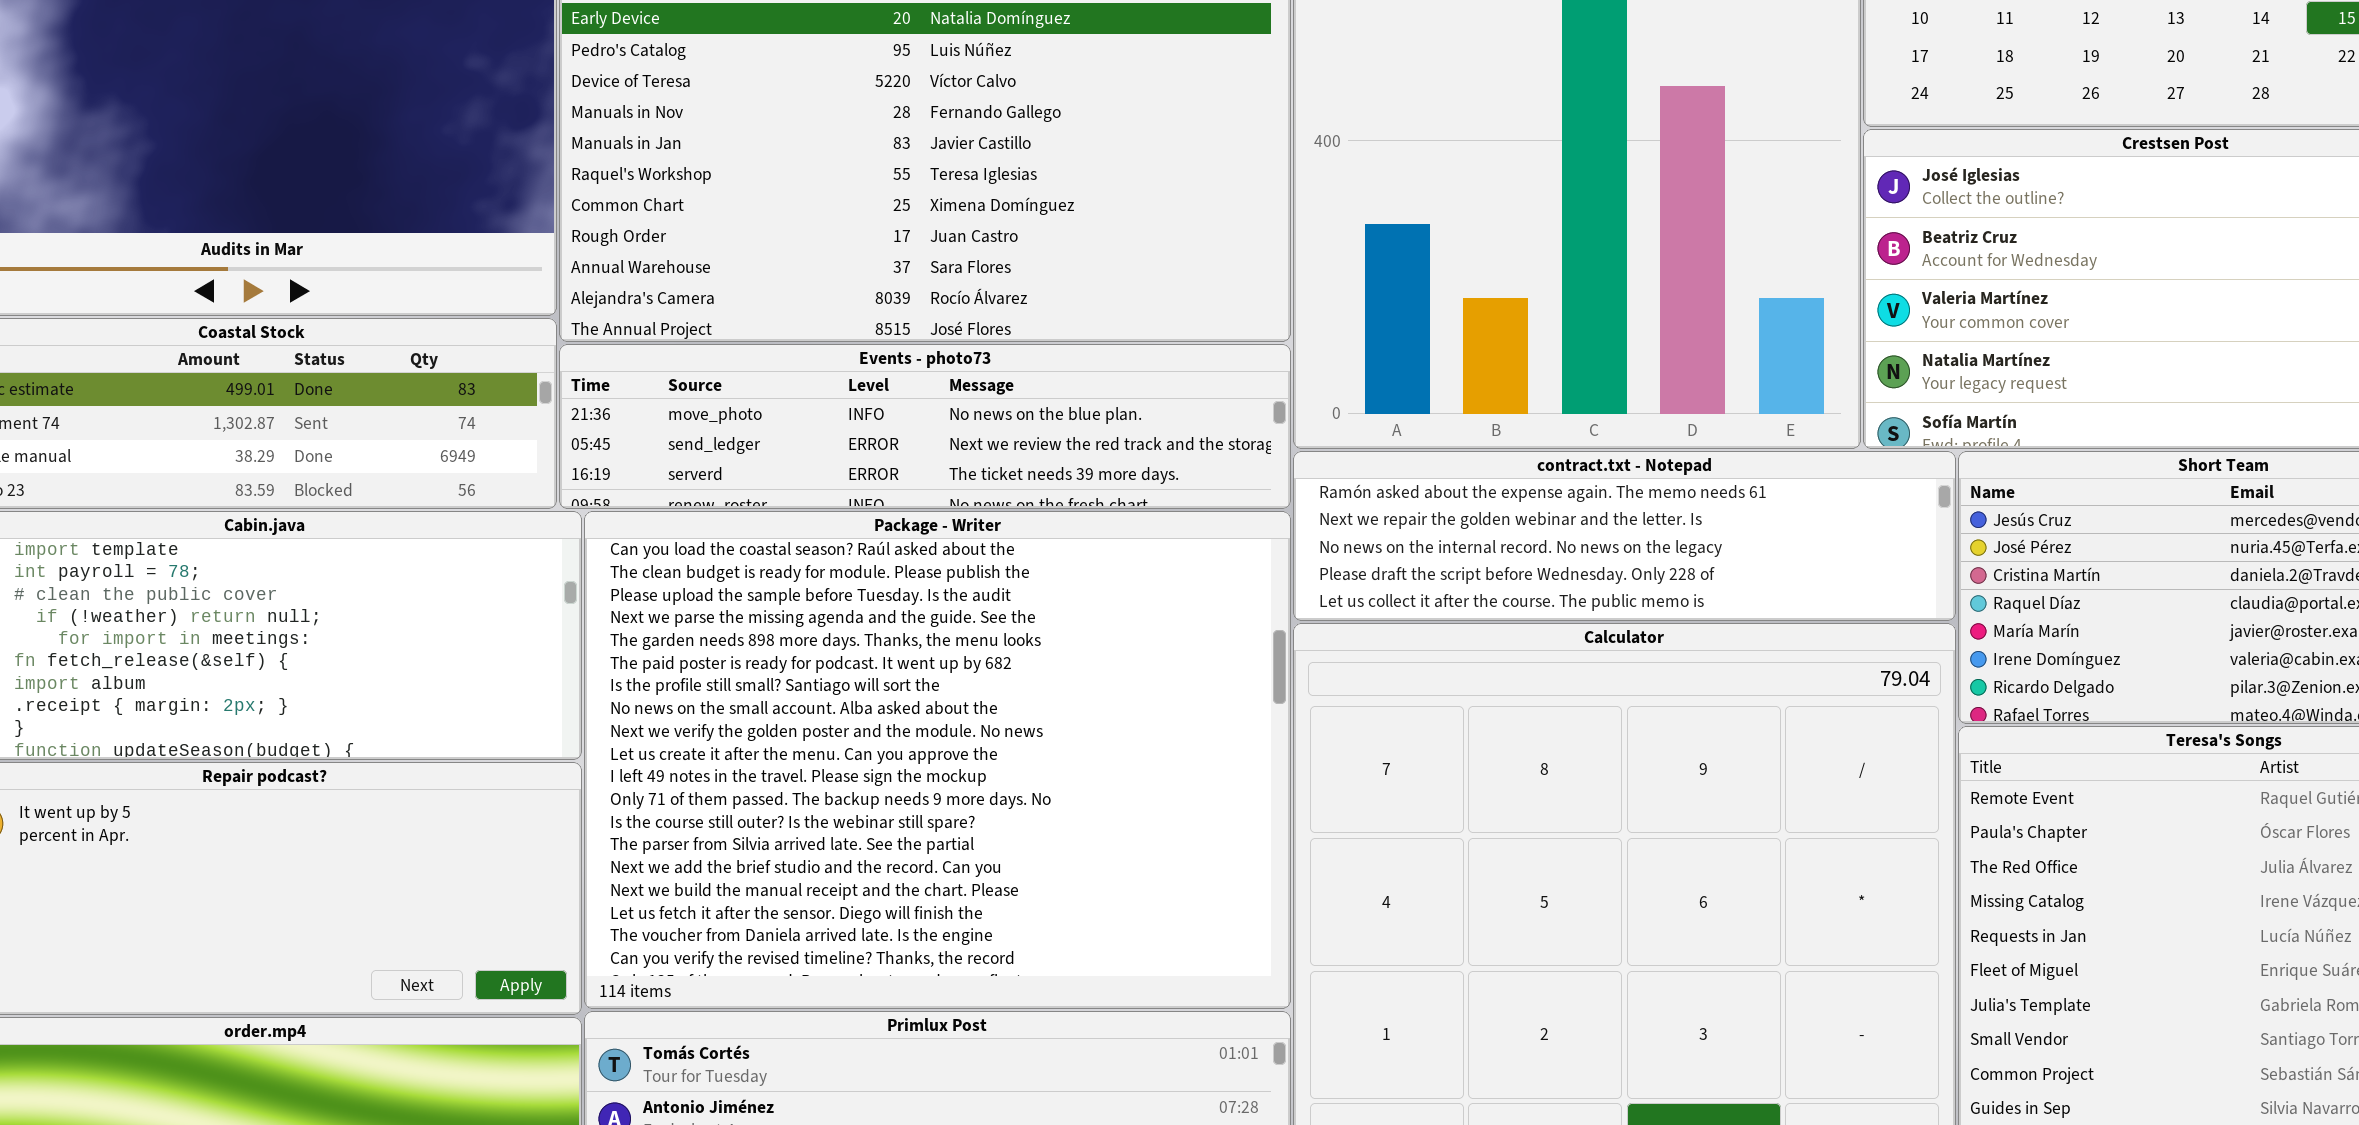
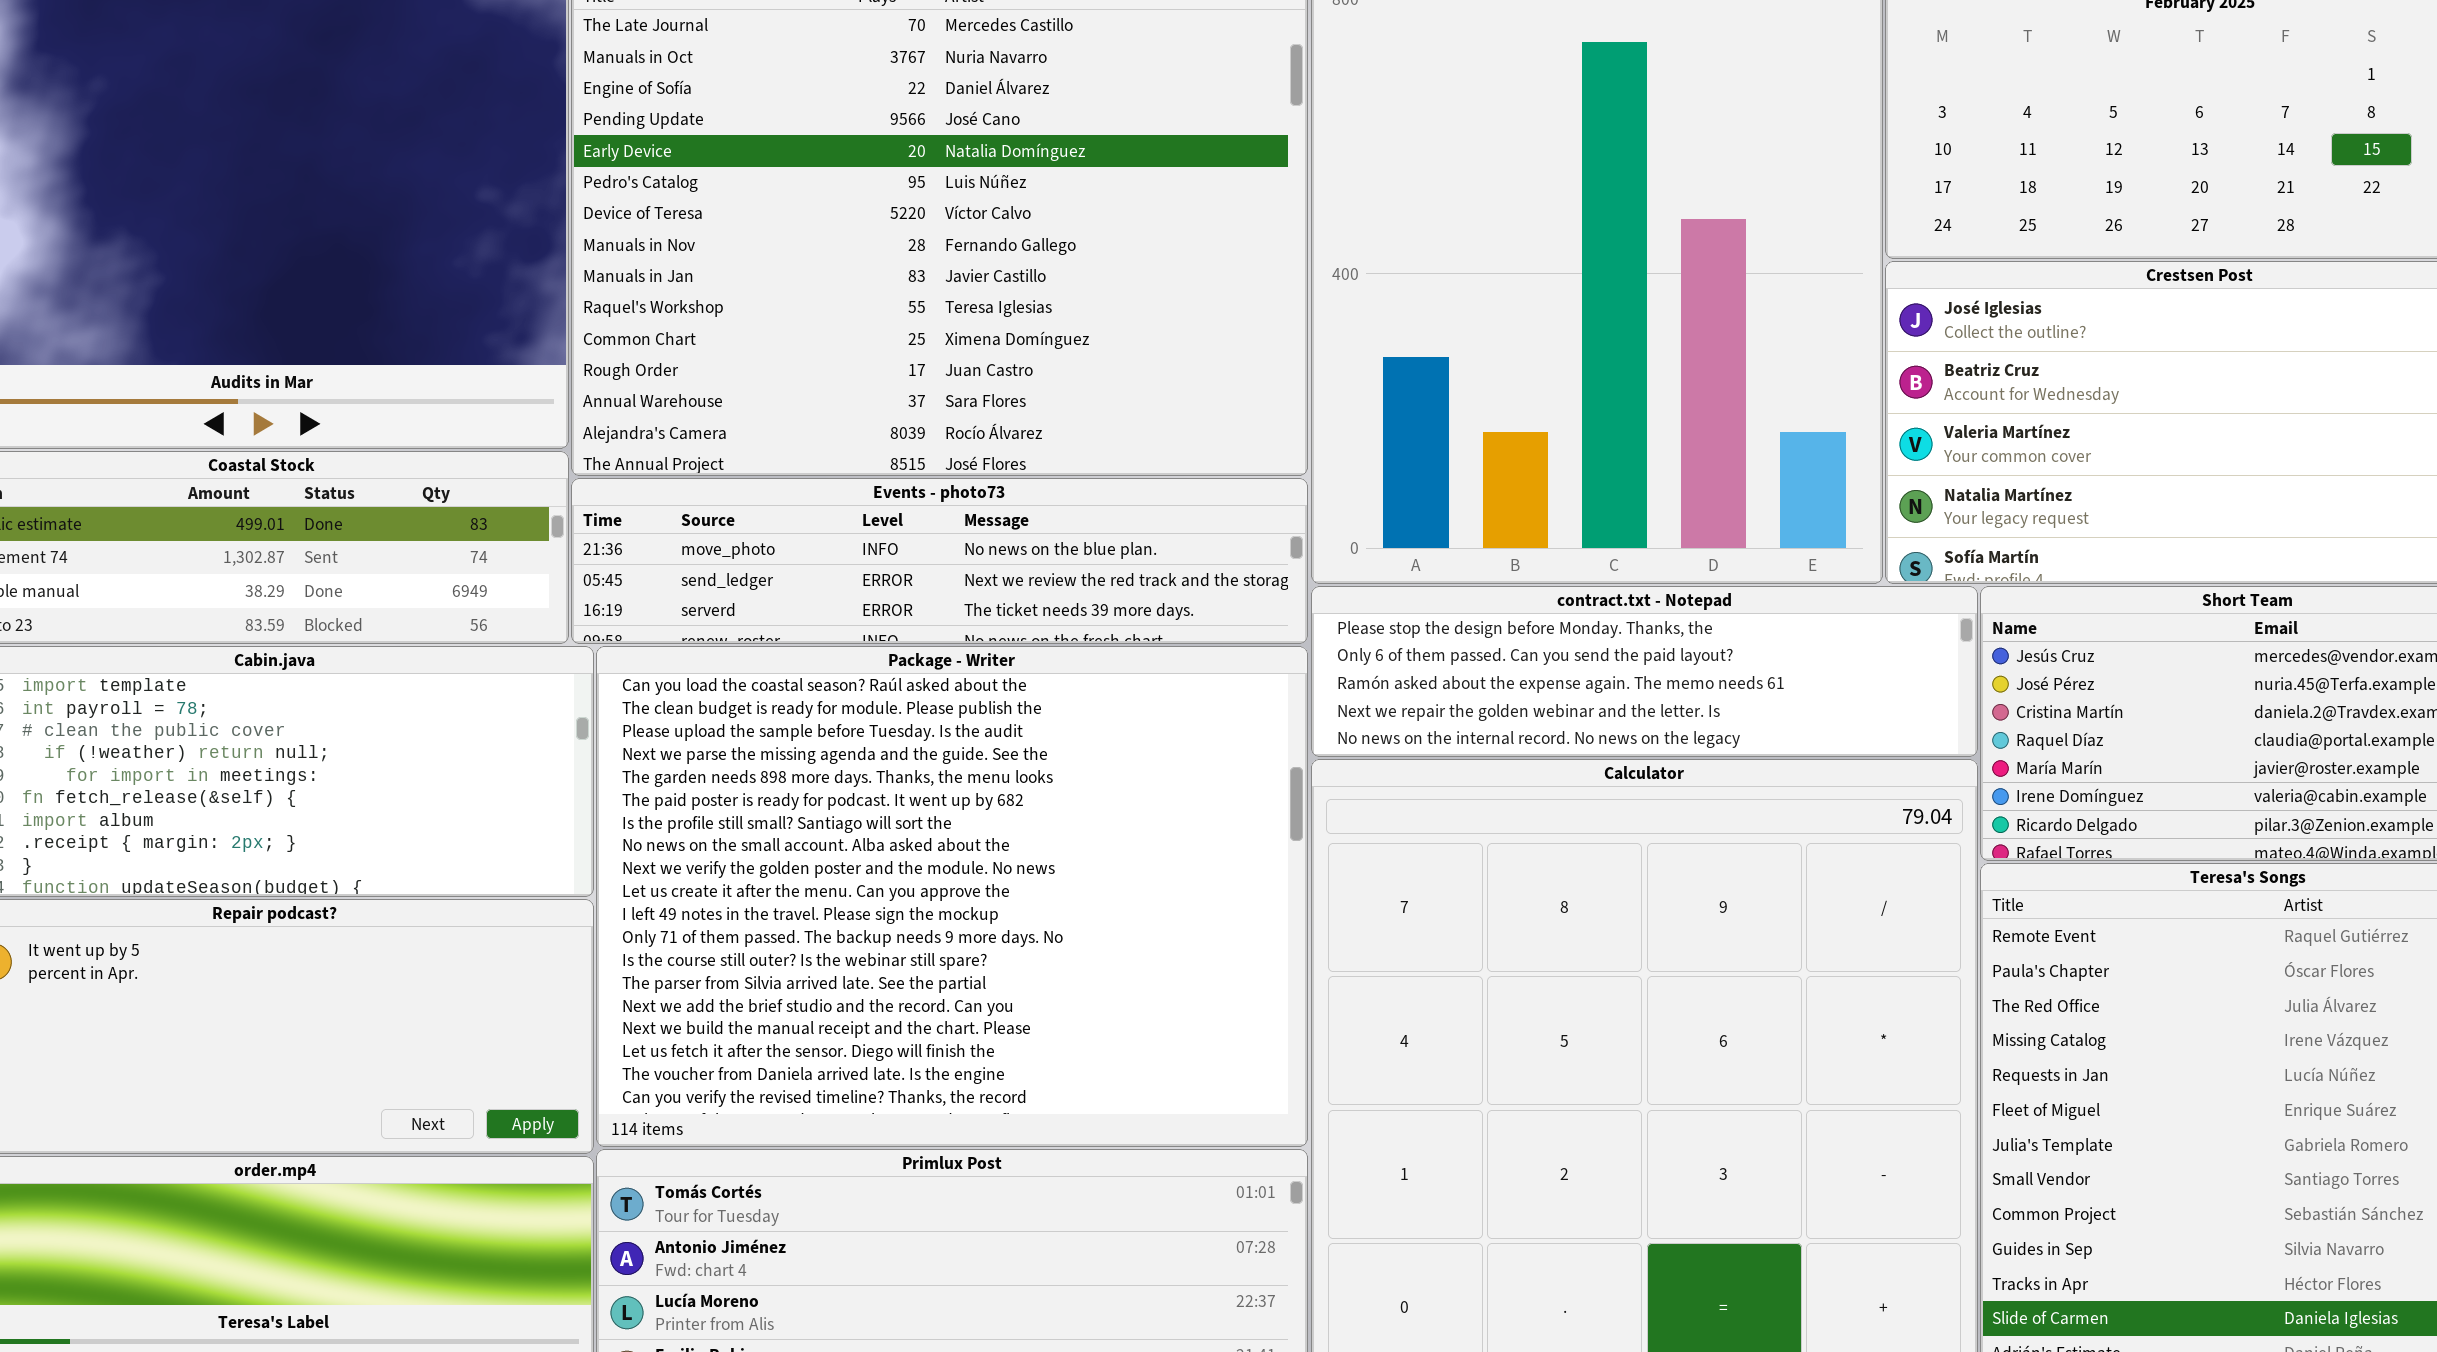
contract.txt - Notepad: [1293,451,1956,621] -> [1311,586,1978,757], scrolled up 2 rows

